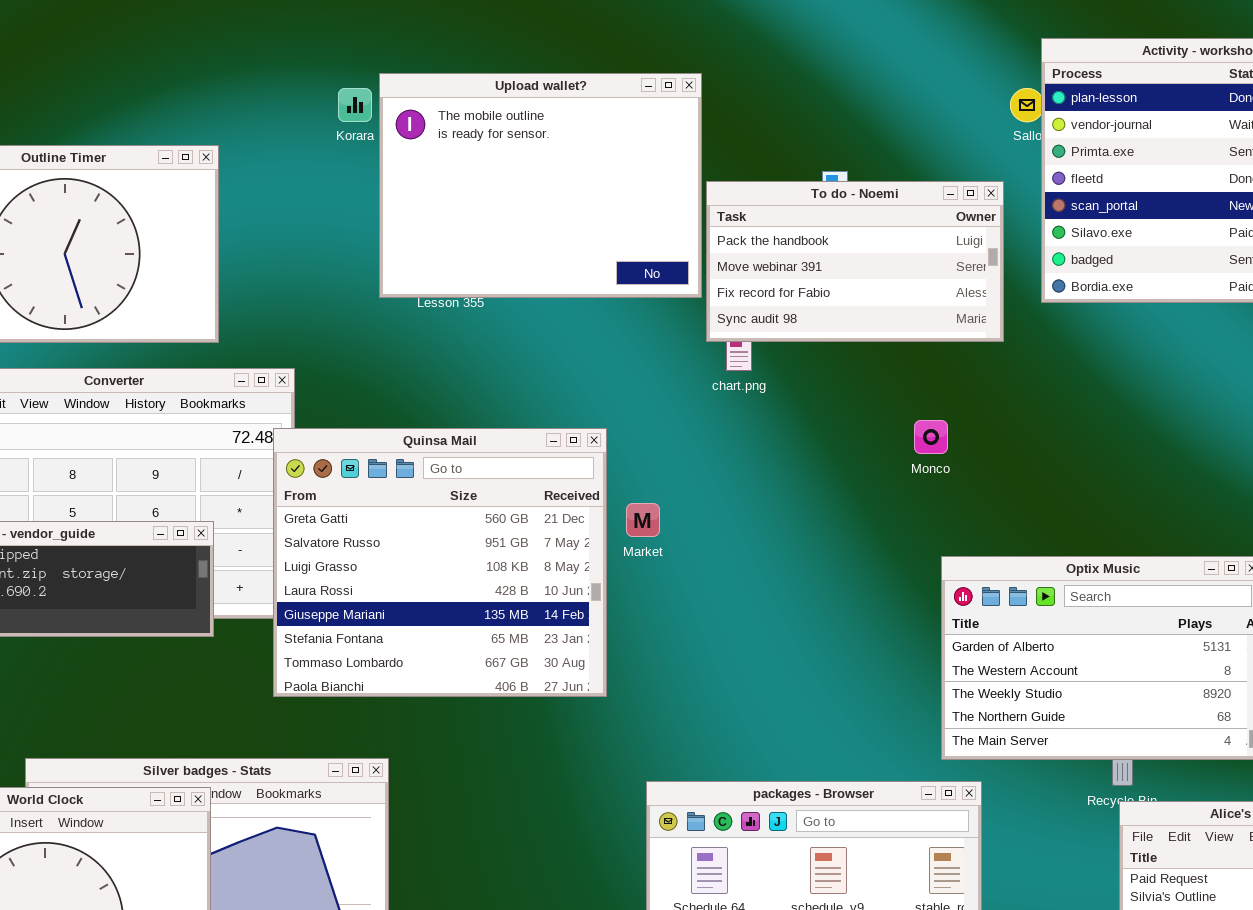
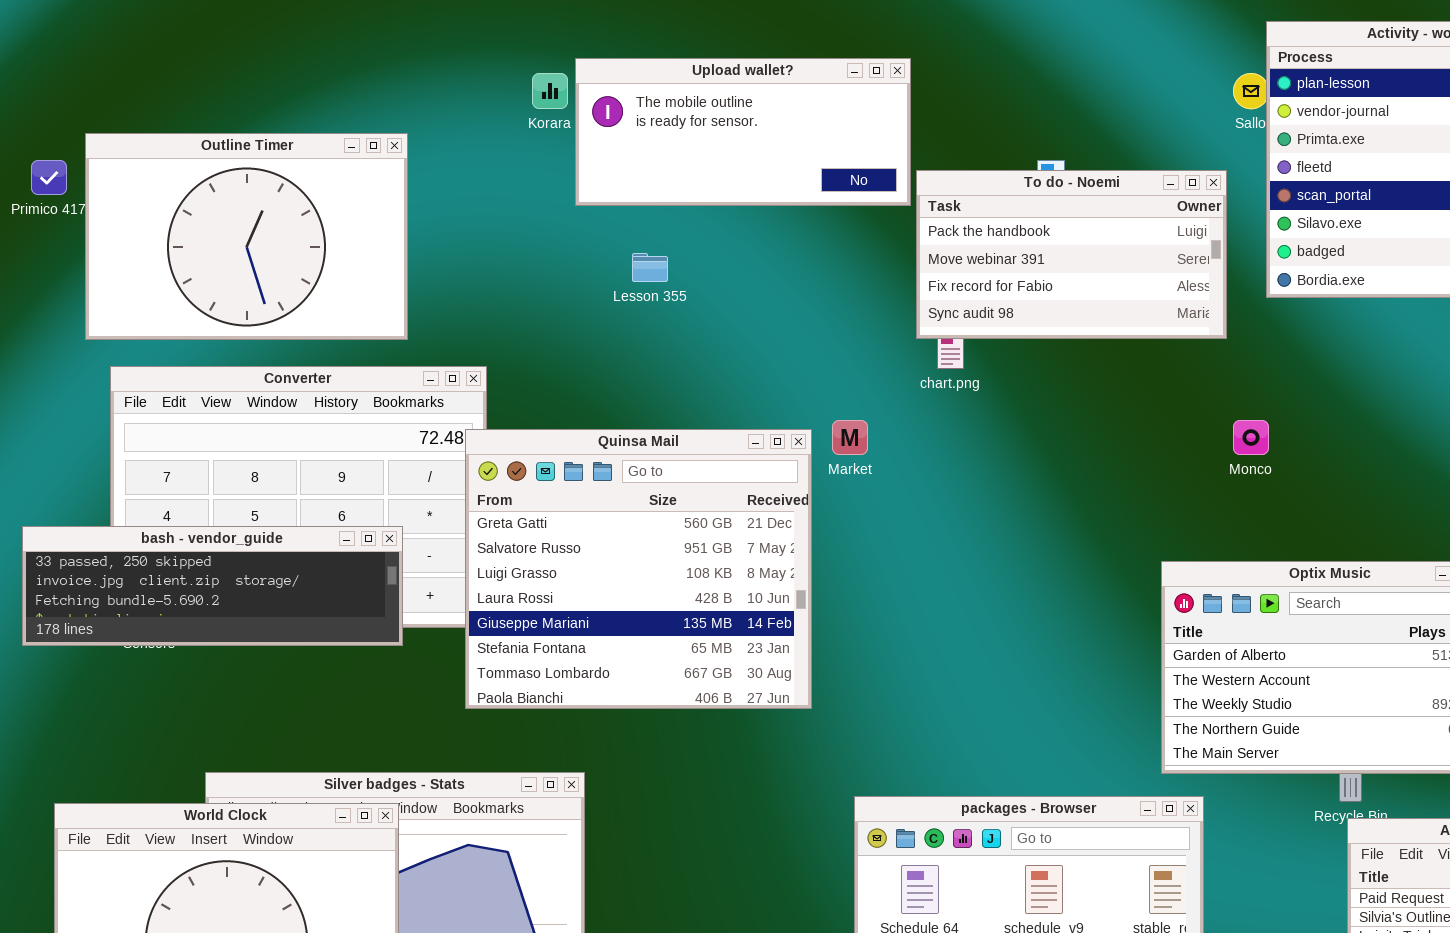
Upload wallet?: [379,73,702,298] -> [575,58,911,206], resized
Monco: [914,420,948,454] -> [1233,420,1269,455], moved
Market: [626,503,660,537] -> [832,420,868,455], moved

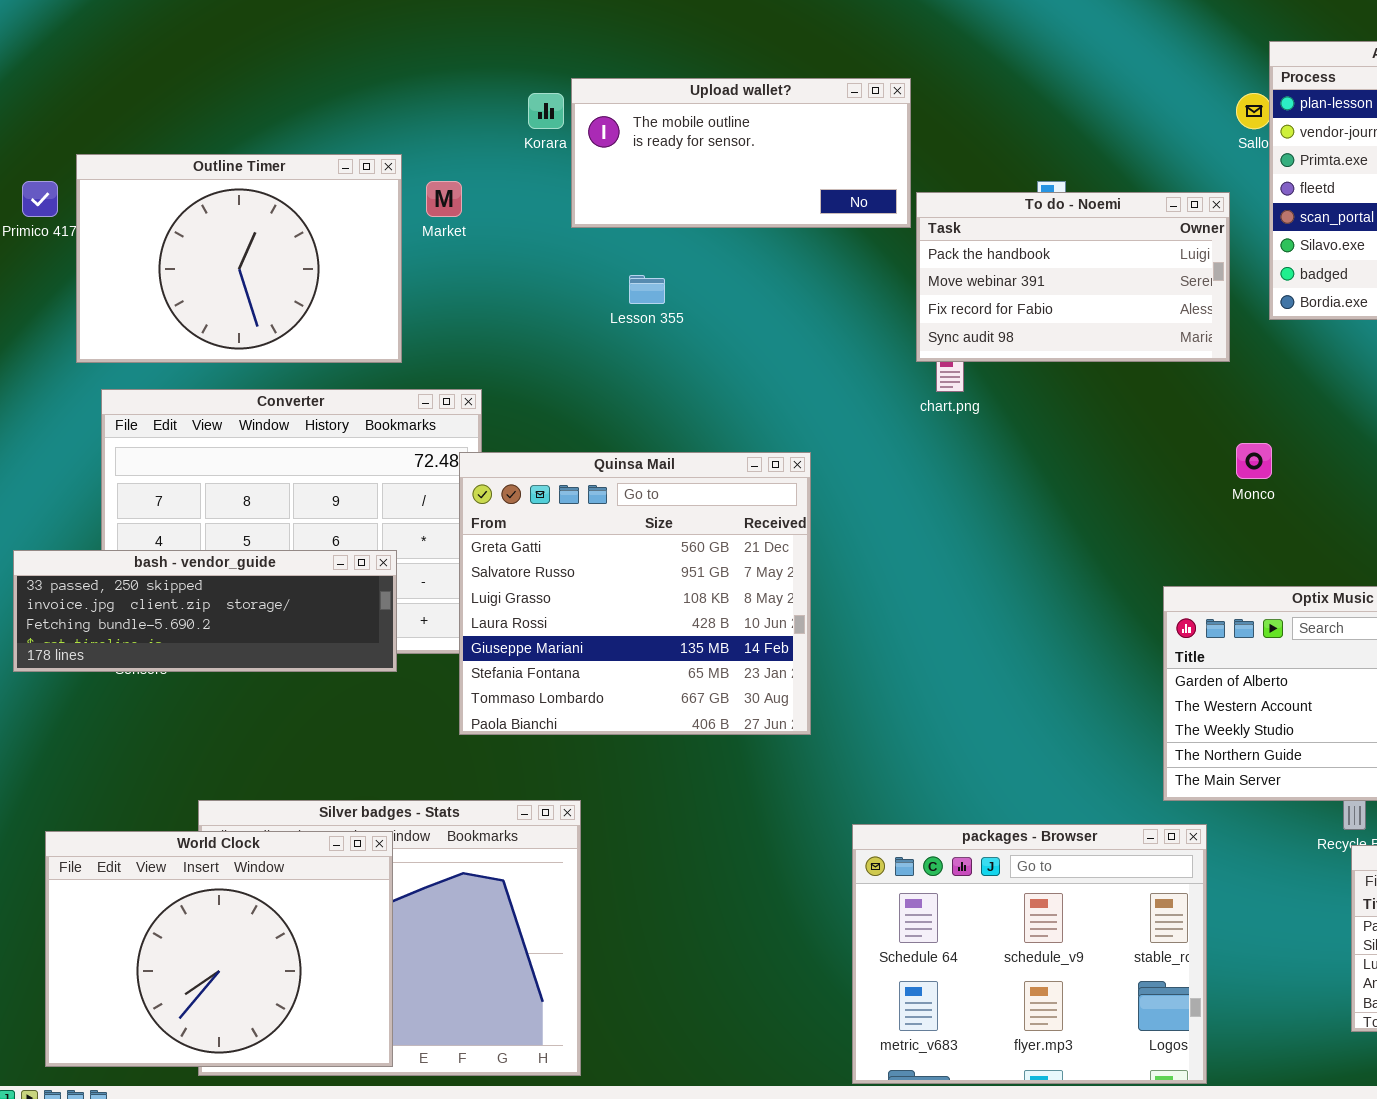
Market: [832,420,868,455] -> [426,181,462,217], moved

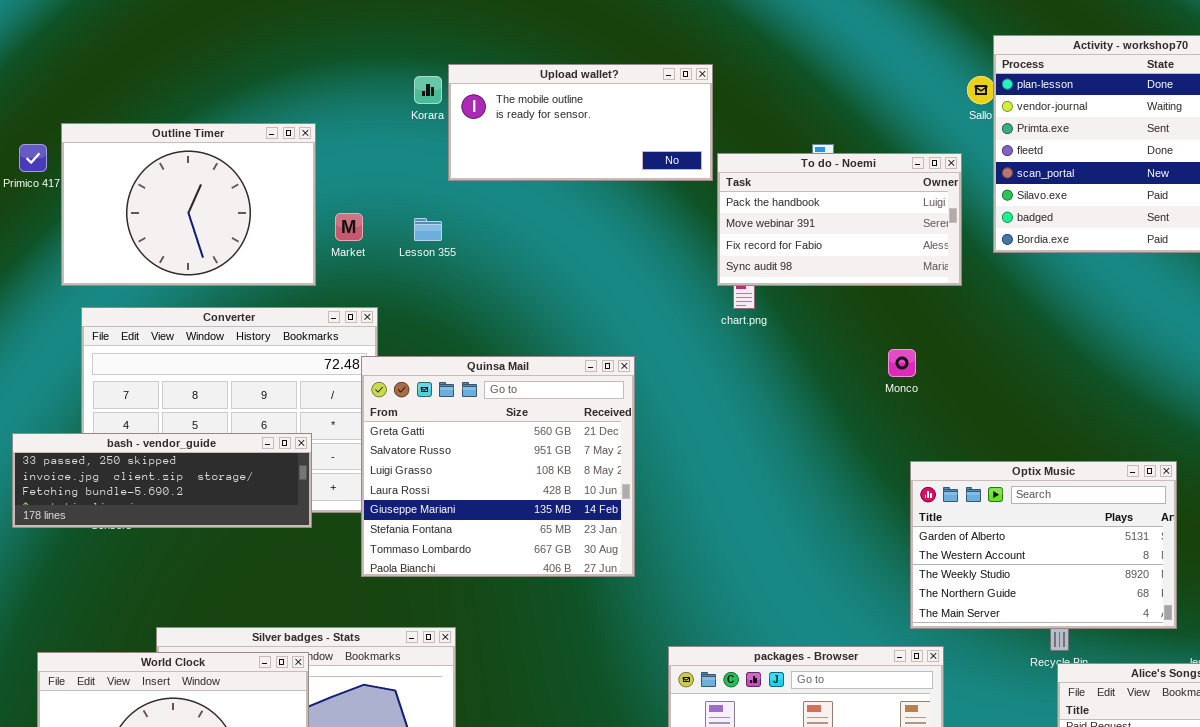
Market: [426,181,462,217] -> [335,213,363,241], moved
Lesson 355: [629,275,665,304] -> [414,218,442,241], moved
Monco: [1236,443,1272,479] -> [888,349,916,377], moved

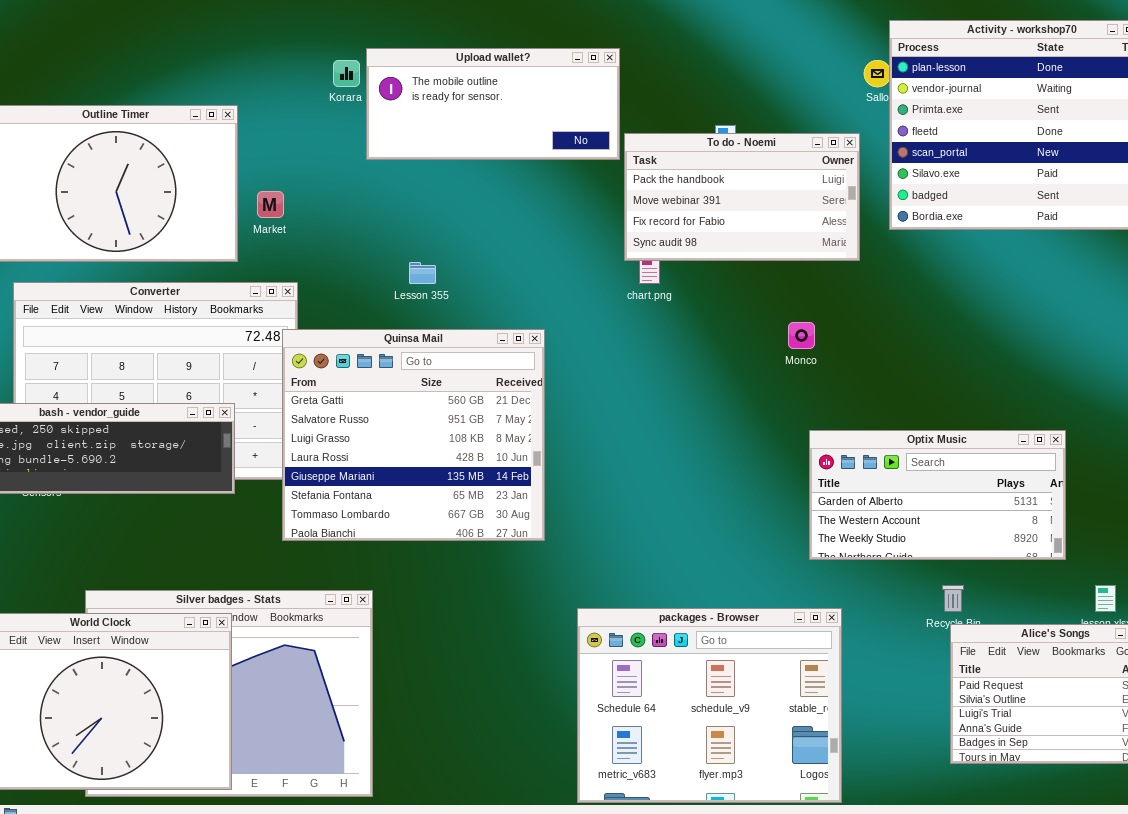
Lesson 355: [414,218,442,241] -> [409,262,436,284], moved
Optix Music: [910,461,1177,629] -> [809,430,1066,560], resized

